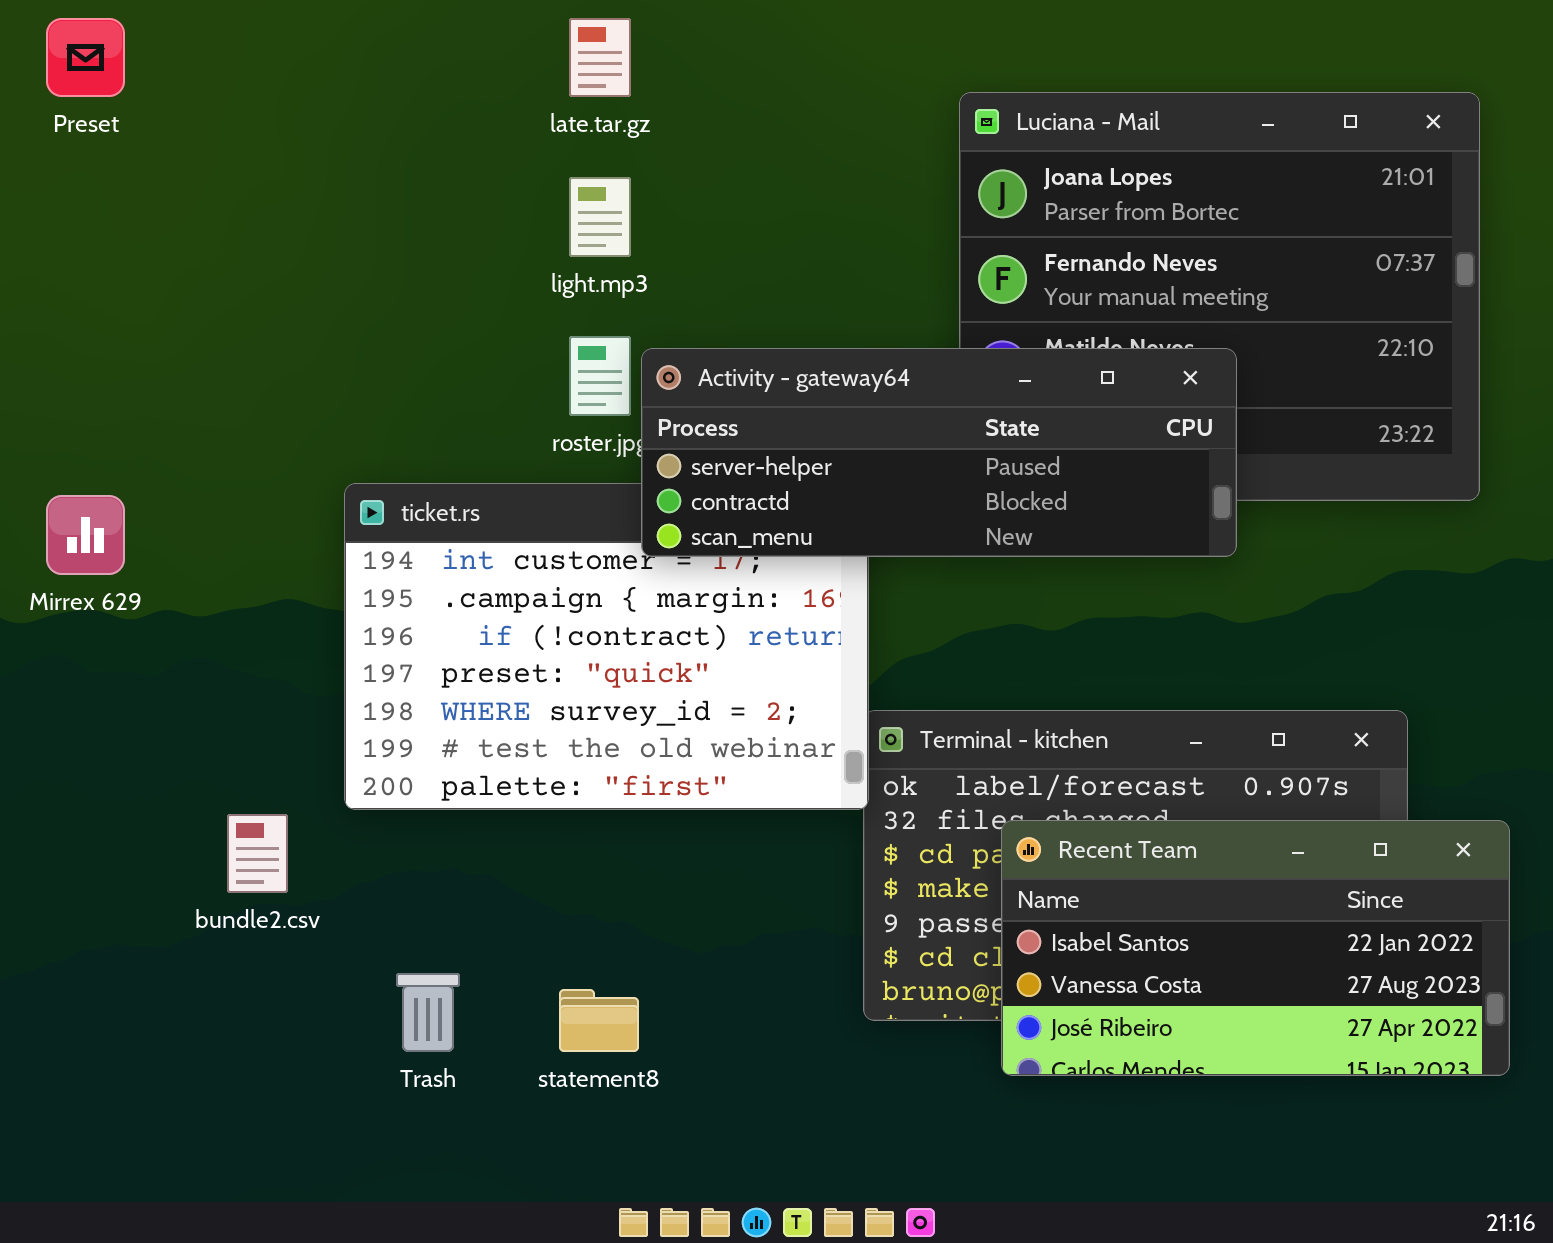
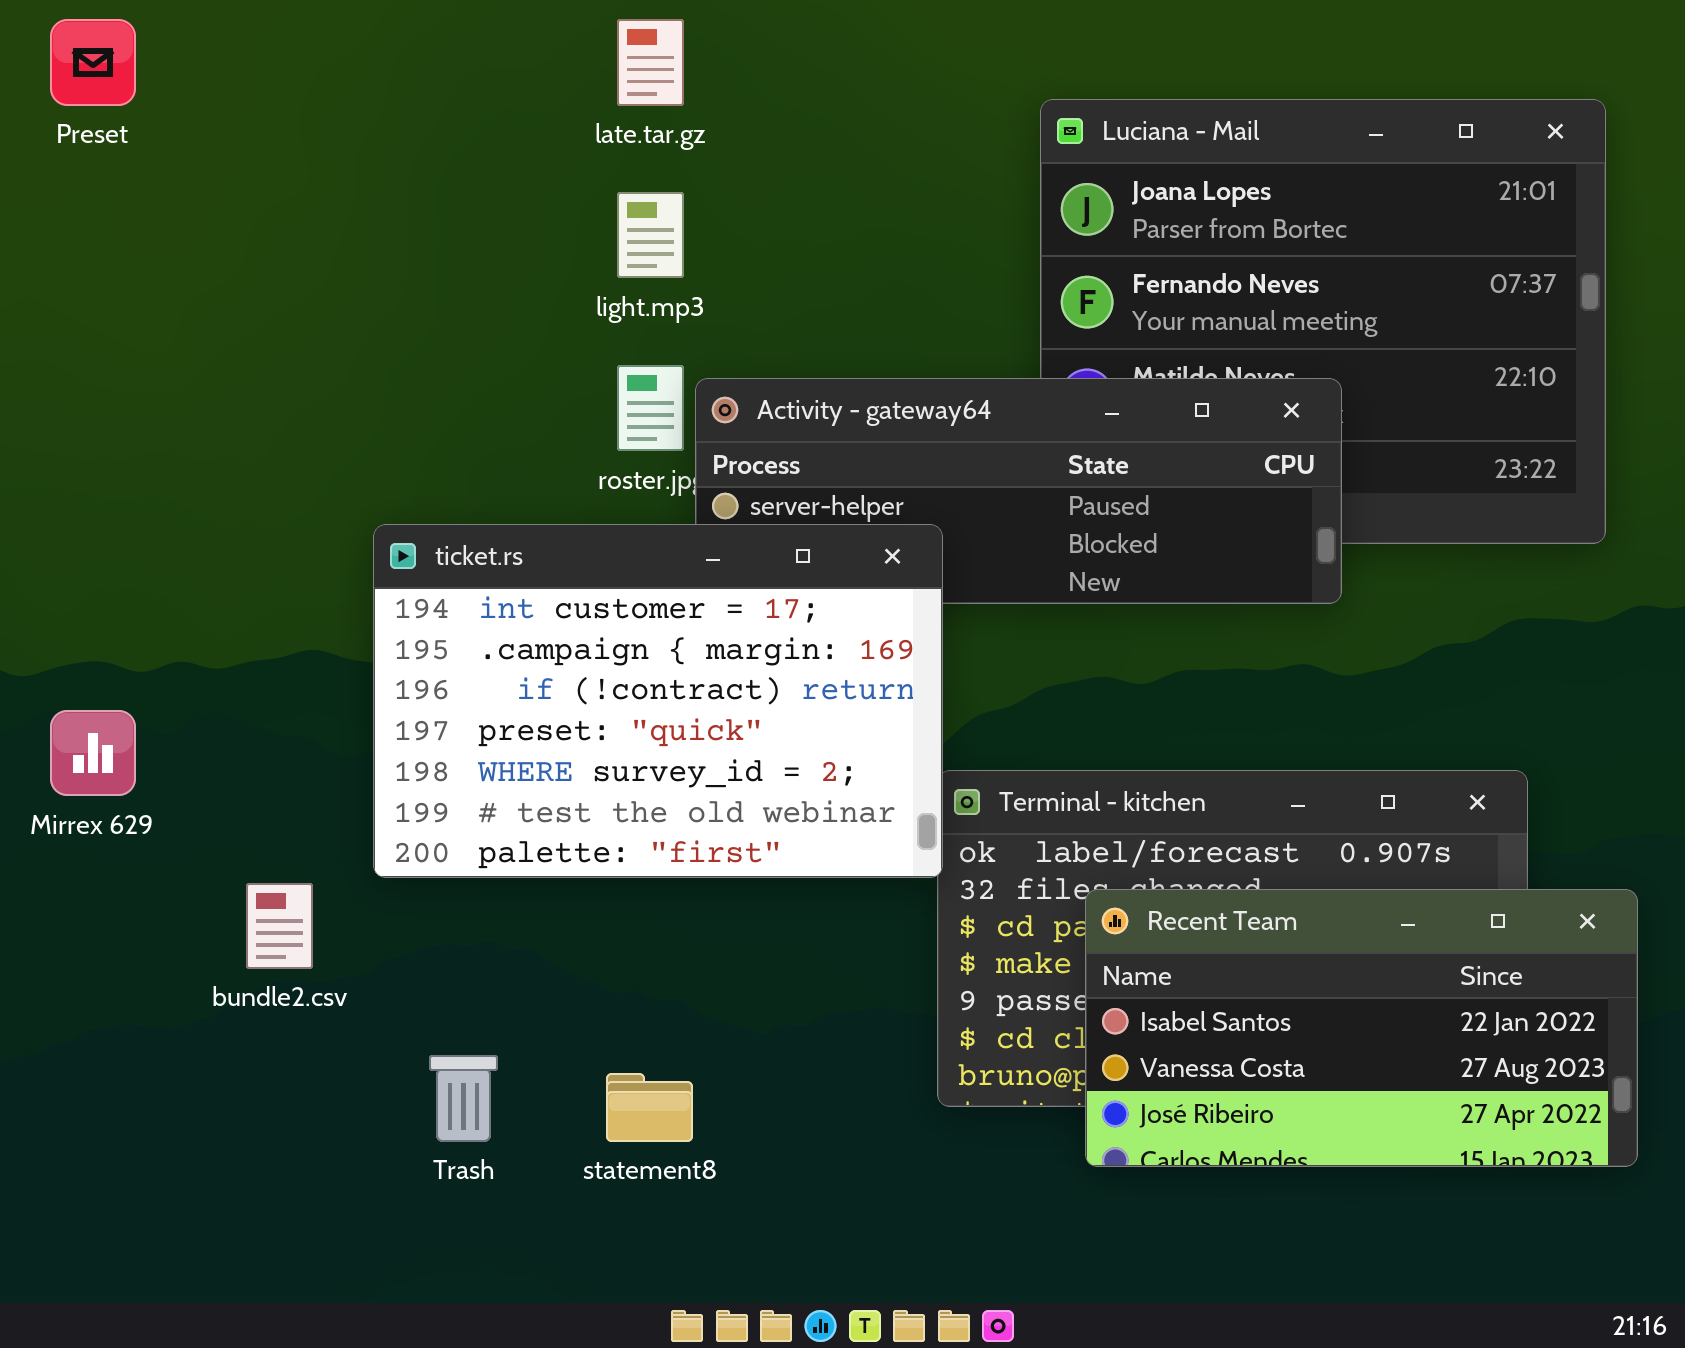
ticket.rs: [344,483,869,810] -> [373,524,943,878], raised
Mirrex 629: [46,495,125,575] -> [50,710,136,796], moved

